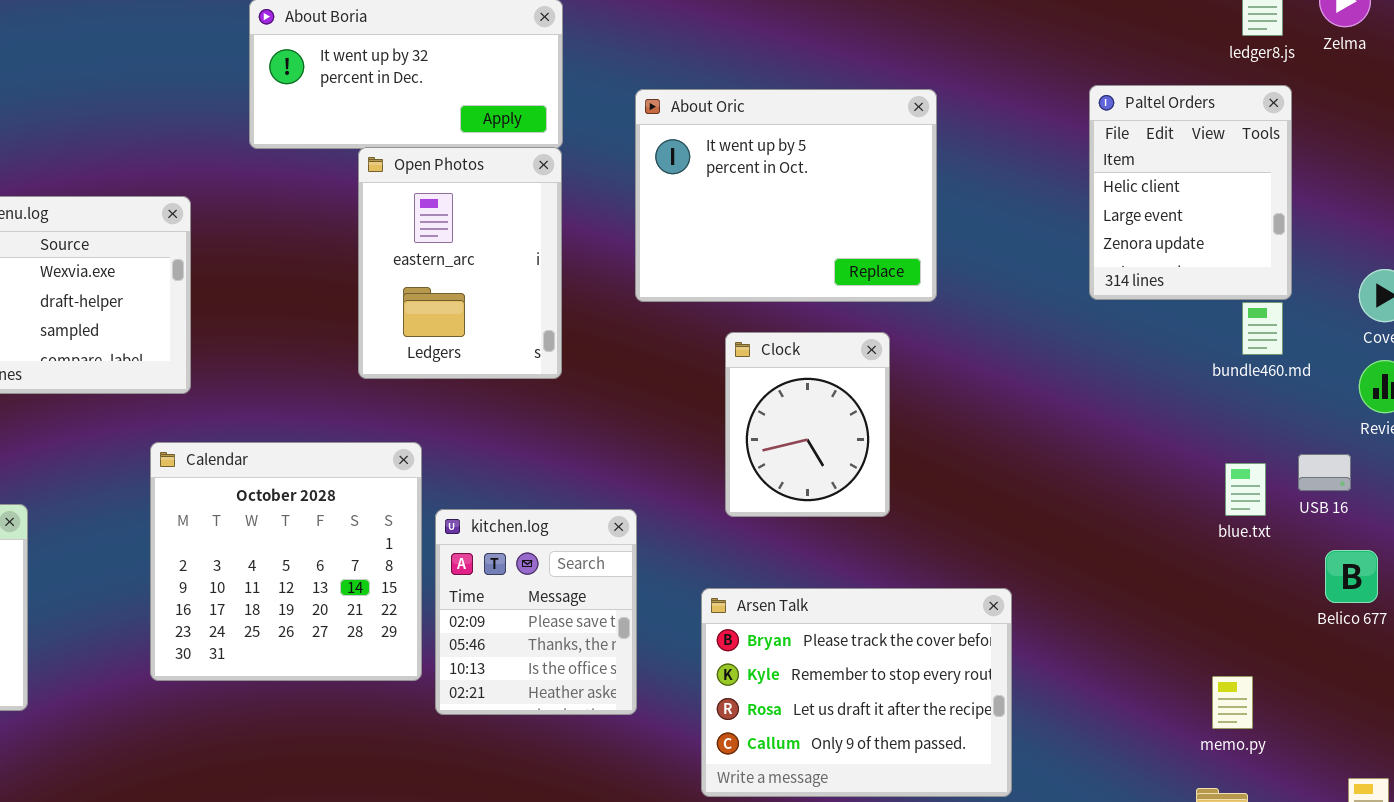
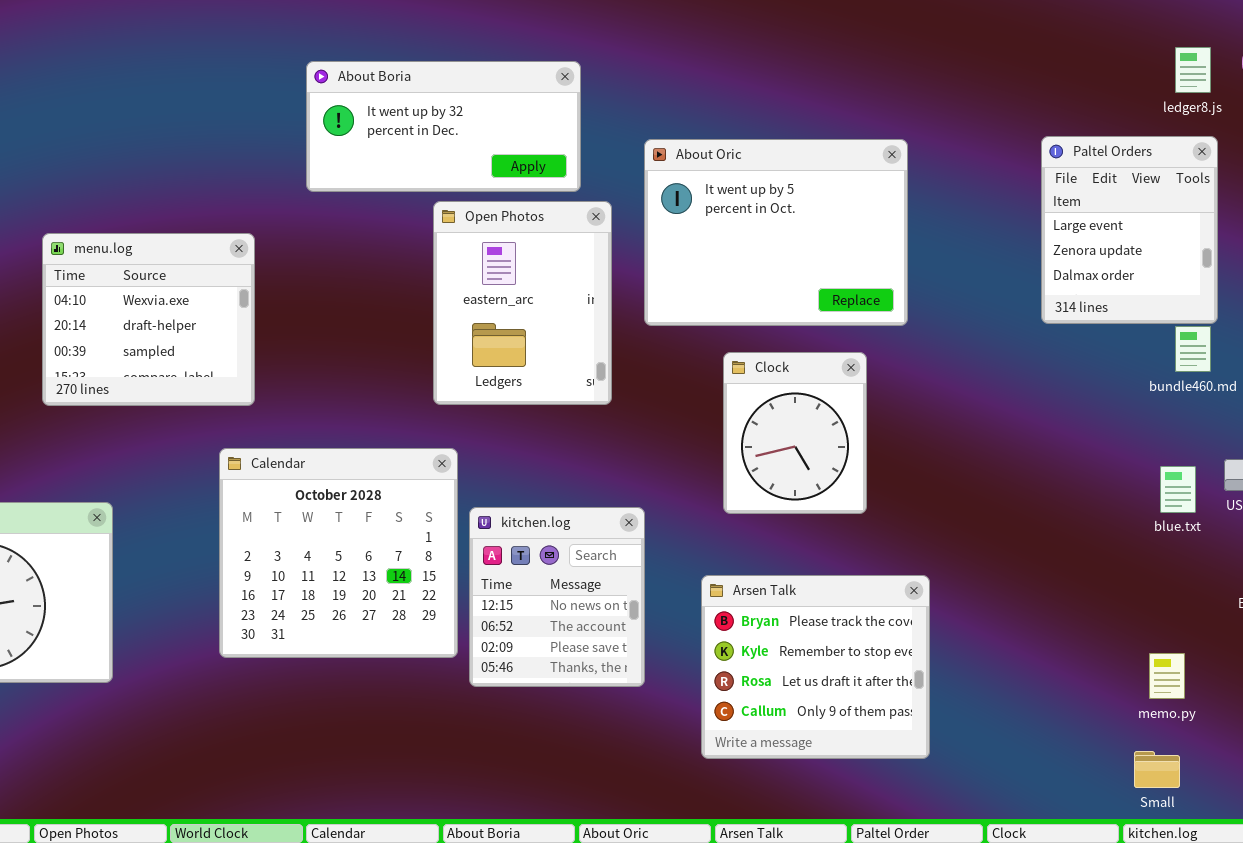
Paltel Orders: [1089,85,1292,300] -> [1041,136,1218,324], scrolled down 1 row
Open Photos: [358,147,562,379] -> [433,201,612,405], moved
kitchen.log: [435,509,637,715] -> [469,507,645,687], scrolled up 2 rows
Arsen Talk: [701,588,1012,797] -> [701,575,930,759], resized

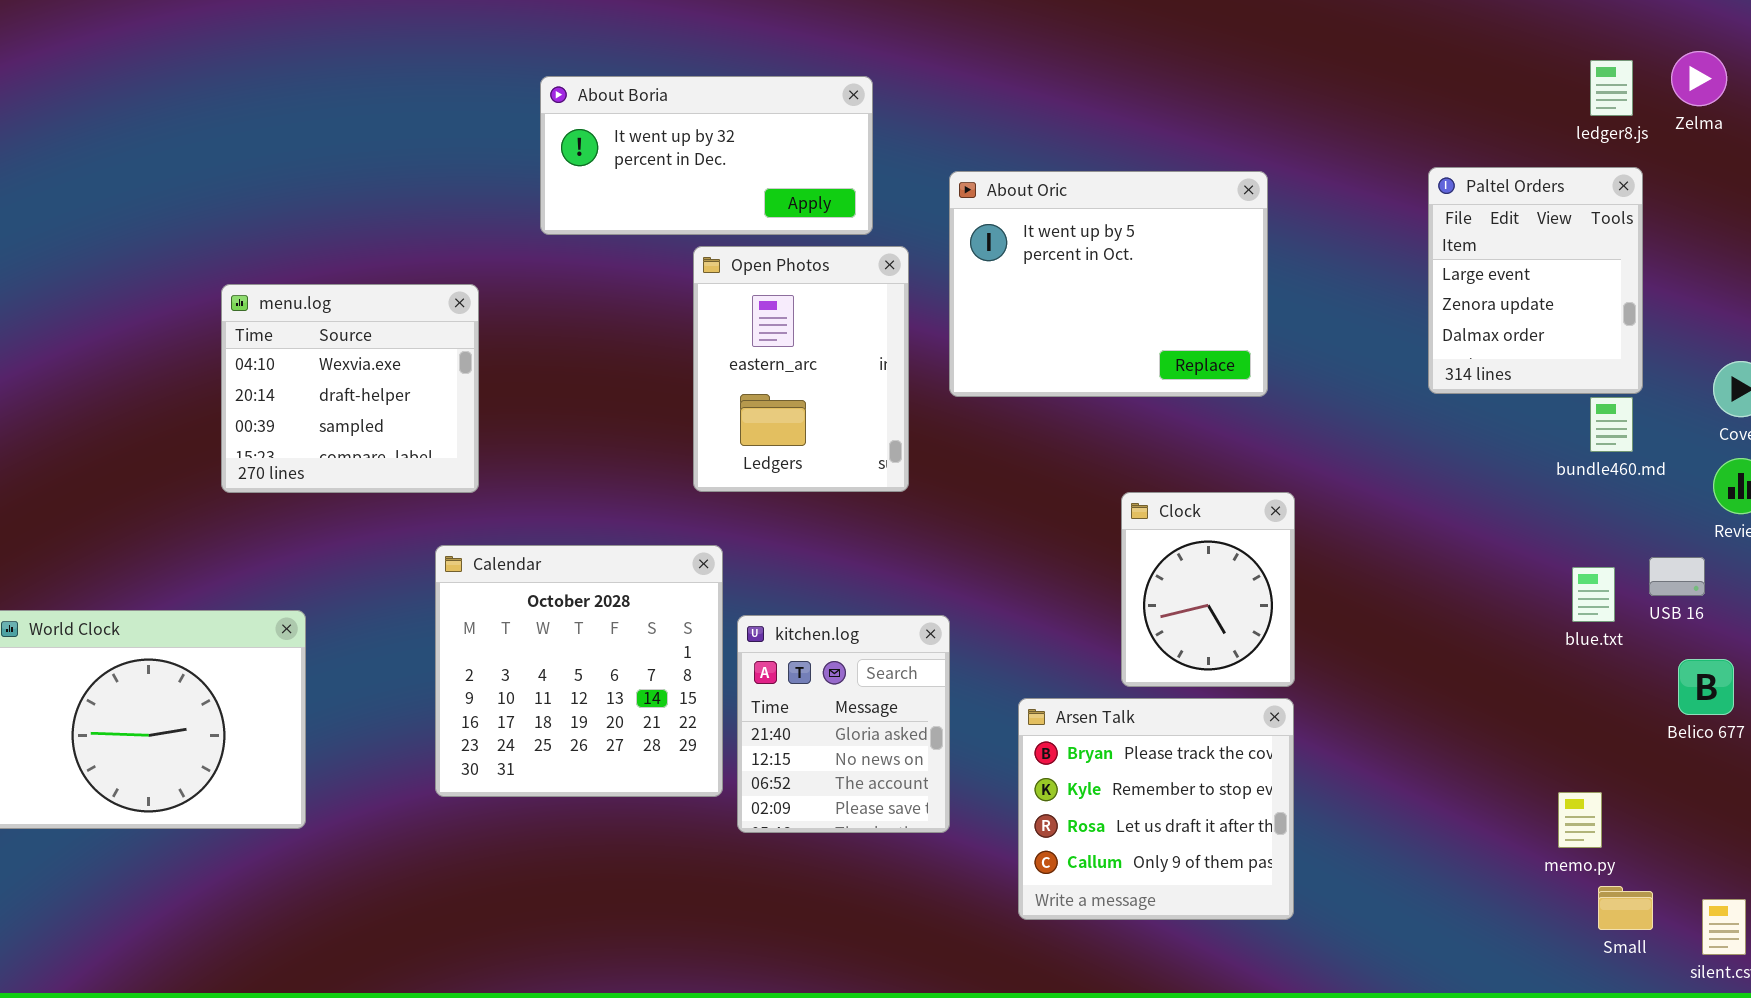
Clock: [723,352,867,514] -> [1121,492,1295,687], moved
kitchen.log: [469,507,645,687] -> [737,615,950,833], scrolled up 1 row
Small: [1134,751,1180,788] -> [1598,886,1653,930], moved

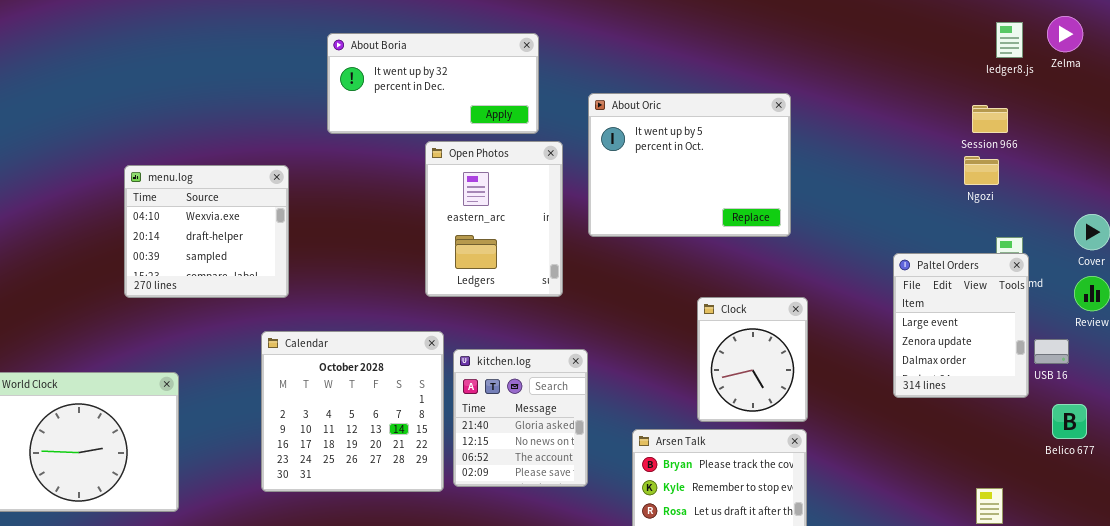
Paltel Orders: [1428,167,1643,394] -> [893,253,1029,398], moved
kitchen.log: [737,615,950,833] -> [453,349,588,487], moved

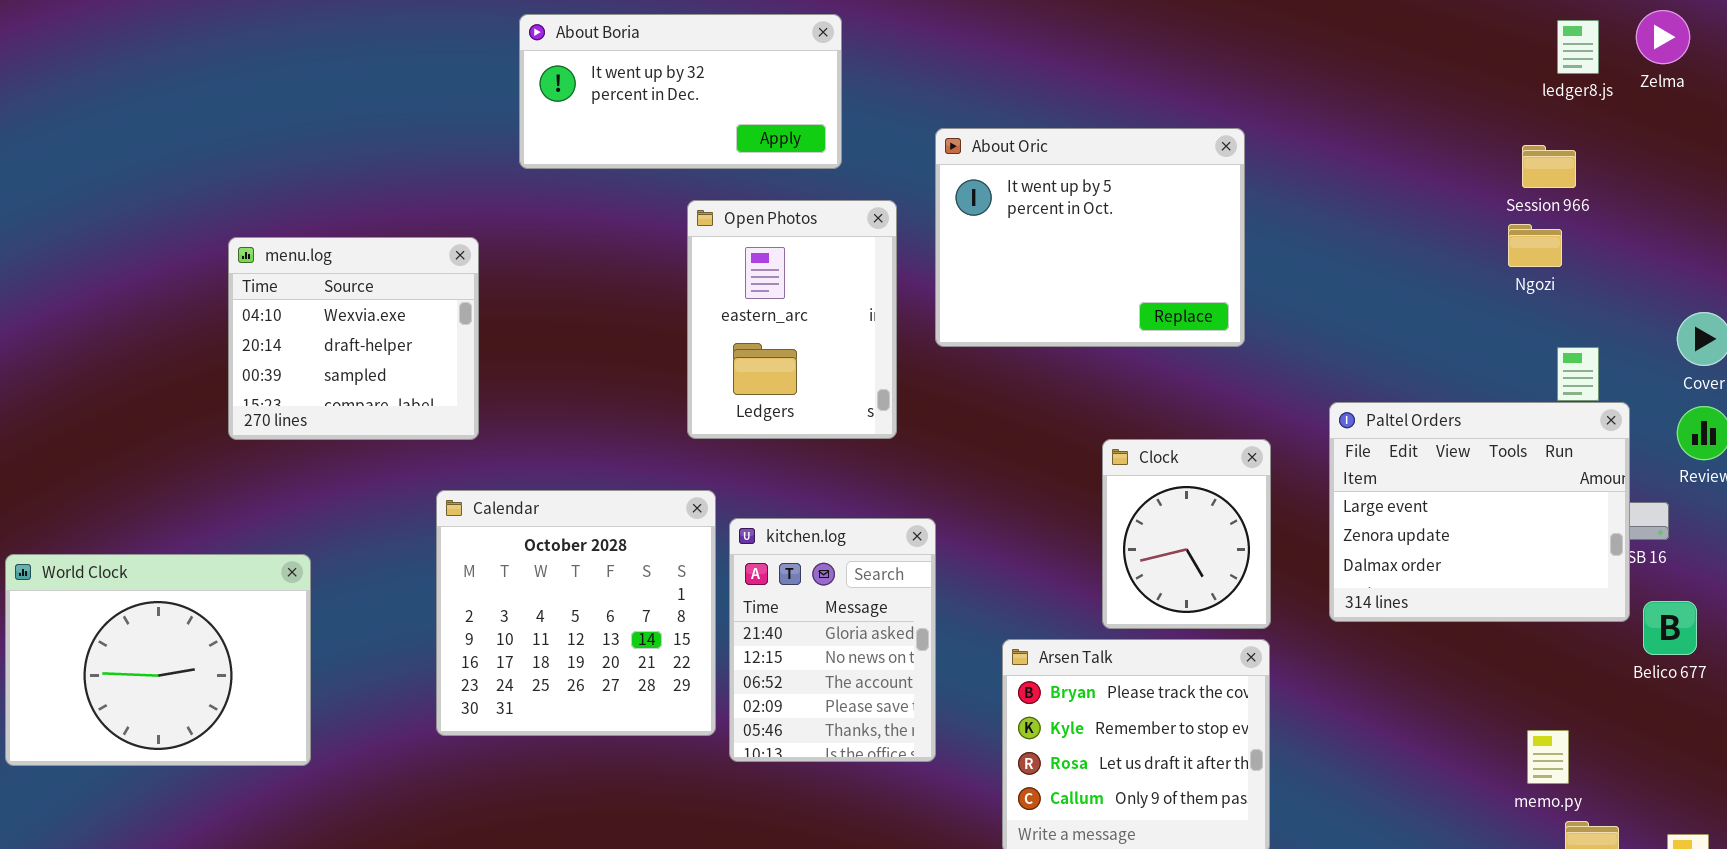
About Boria: [327,33,539,134] -> [519,14,842,169], moved
Paltel Orders: [893,253,1029,398] -> [1329,402,1630,622], moved, resized
kitchen.log: [453,349,588,487] -> [729,518,936,762], resized

